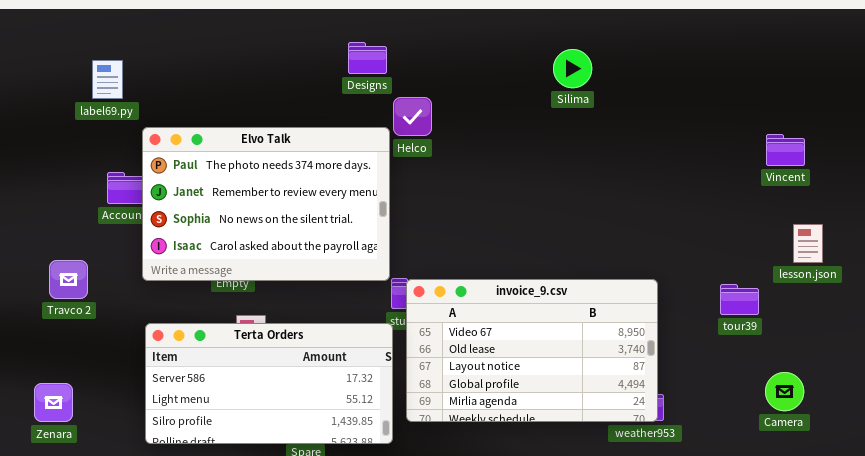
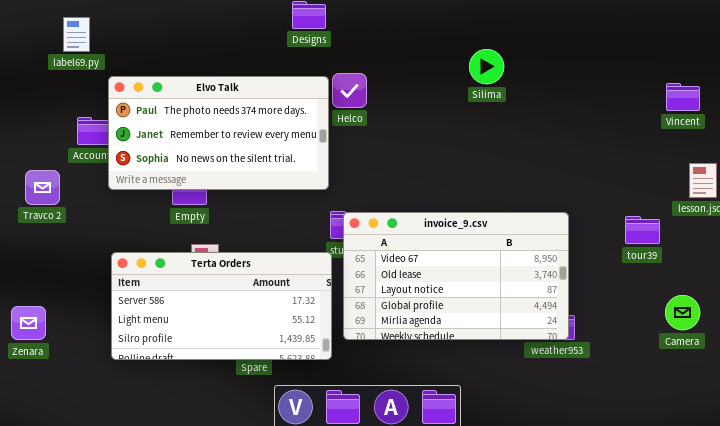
Silima: [553,49,592,88] -> [469,49,504,84], moved
Helco: [393,97,432,136] -> [332,73,367,108], moved
Elvo Talk: [142,127,390,281] -> [108,76,329,190], resized
Travco 2: [49,260,88,299] -> [25,170,60,205], moved

